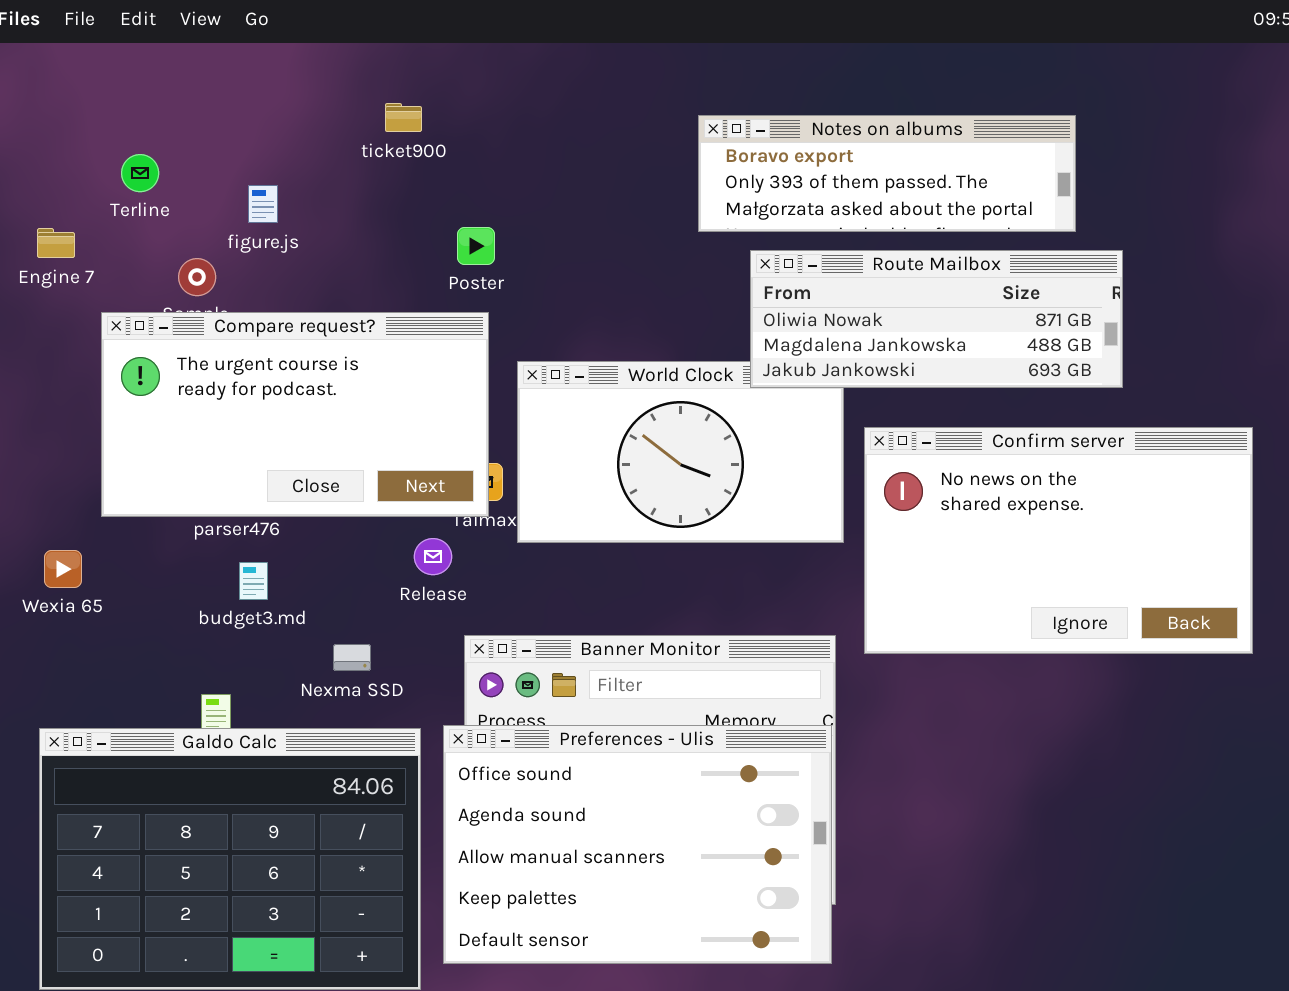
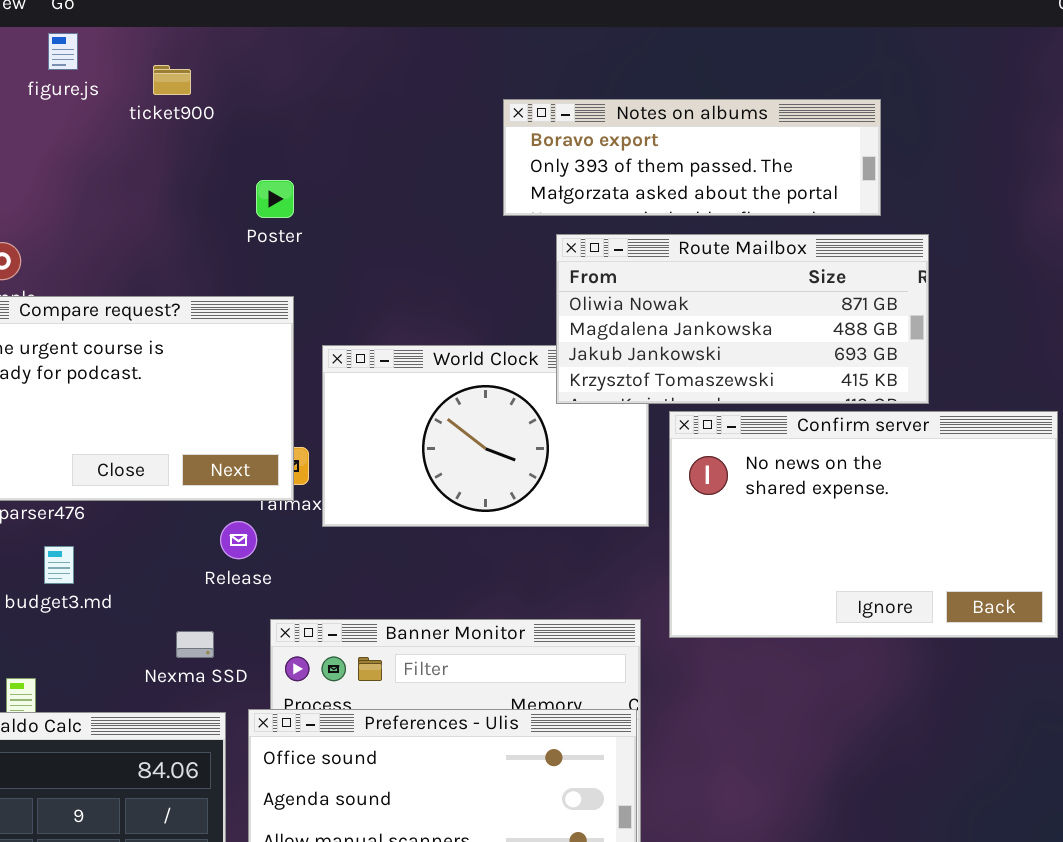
ticket900: [385,103,422,132] -> [153,65,191,95], moved
figure.js: [248,185,278,223] -> [48,33,78,70], moved
Poster: [457,227,495,265] -> [256,180,294,218], moved
Route Mailbox: [750,250,1123,388] -> [556,234,929,404], resized
Nexma SSD: [333,644,371,671] -> [176,631,214,658], moved

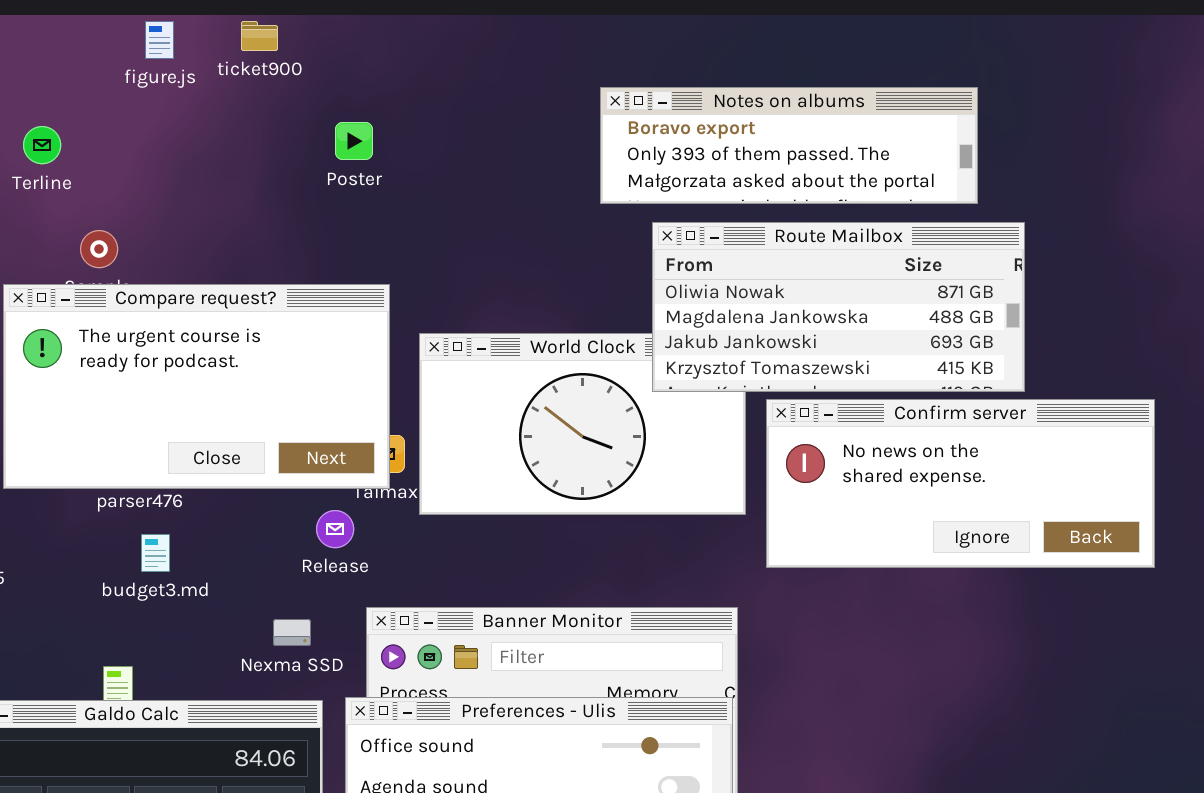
ticket900: [153,65,191,95] -> [241,21,278,51], moved
Poster: [256,180,294,218] -> [335,122,373,160], moved
Confirm server: [669,411,1058,638] -> [766,399,1155,568], resized

